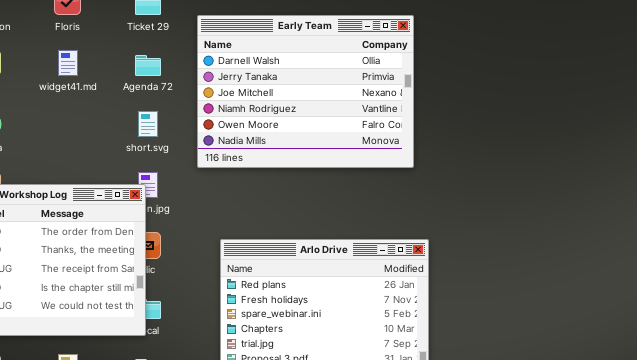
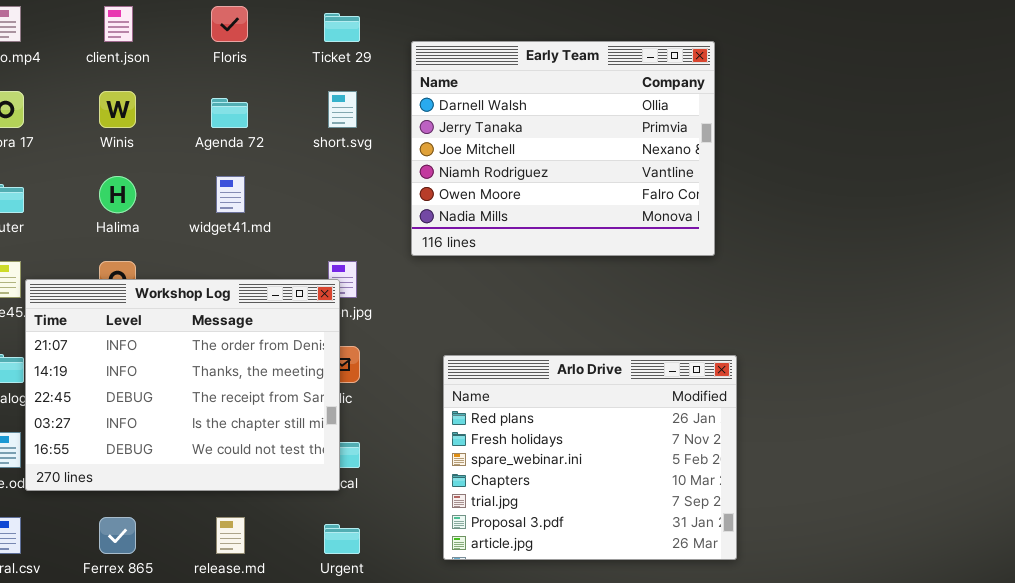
widget41.md: [58,50,78,76] -> [216,176,245,213], moved
Agenda 72: [135,55,161,76] -> [211,98,248,128], moved
short.svg: [138,111,158,137] -> [328,91,357,128], moved

